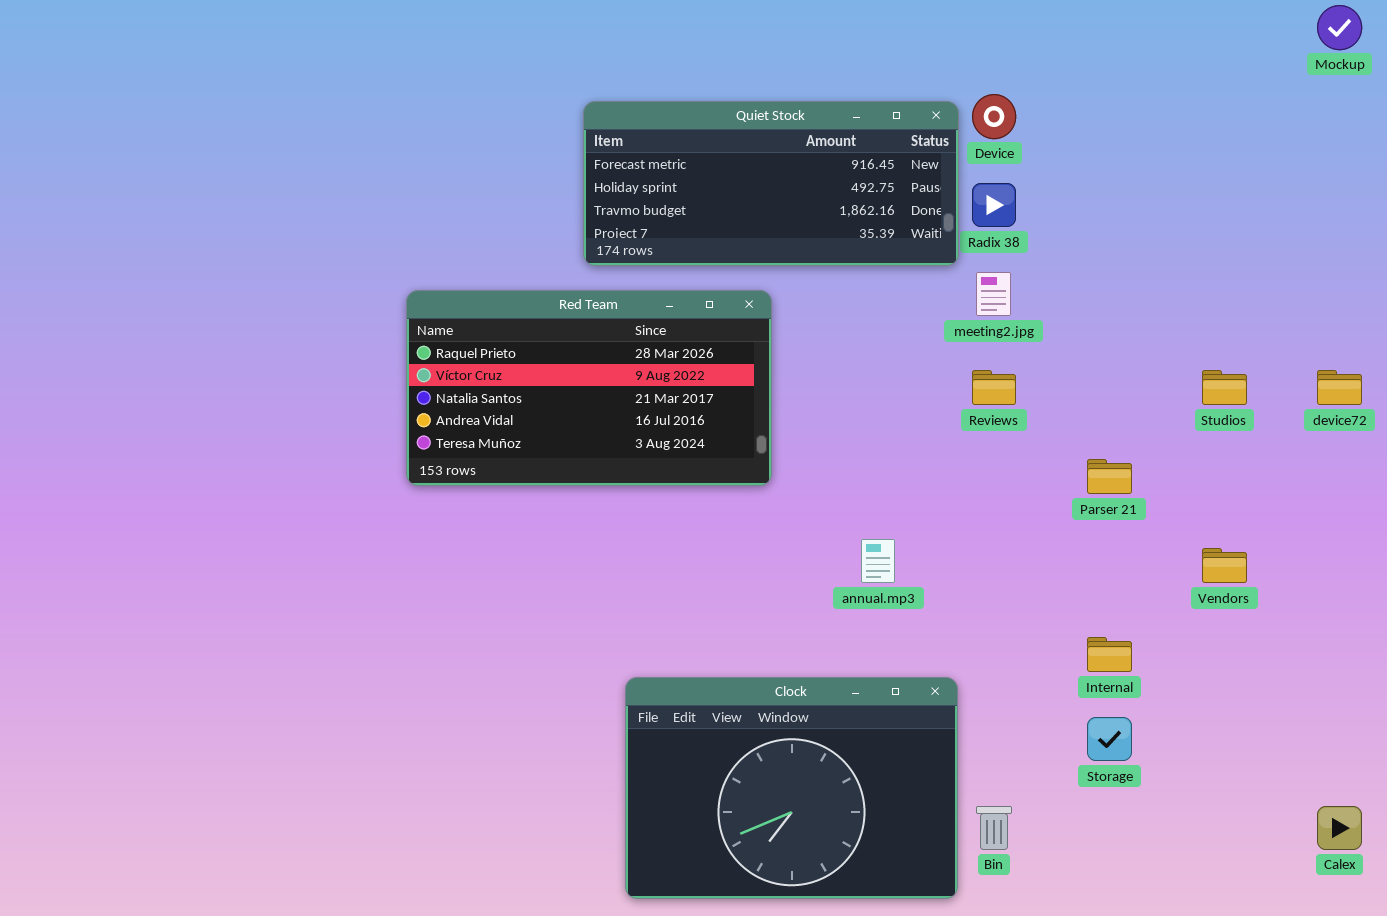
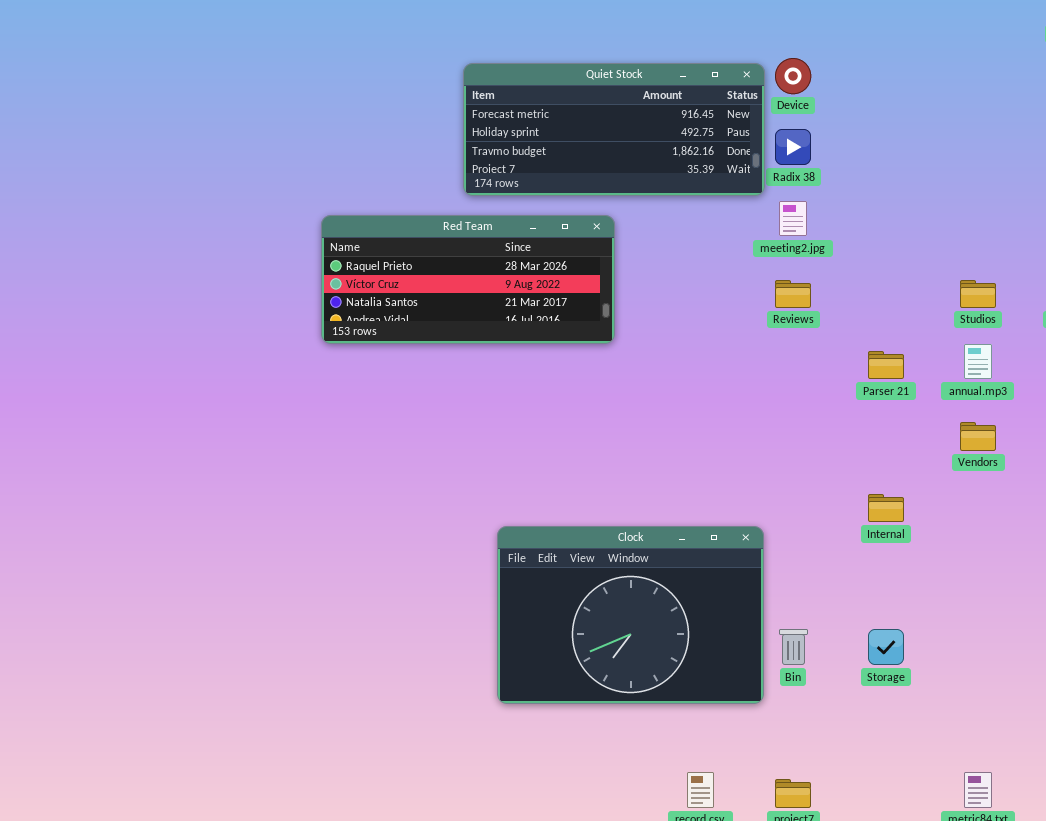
Red Team: [406,290,772,486] -> [321,215,615,344], resized
annual.mp3: [861,539,895,583] -> [964,344,992,379], moved
Storage: [1087,717,1132,761] -> [868,629,904,665], moved

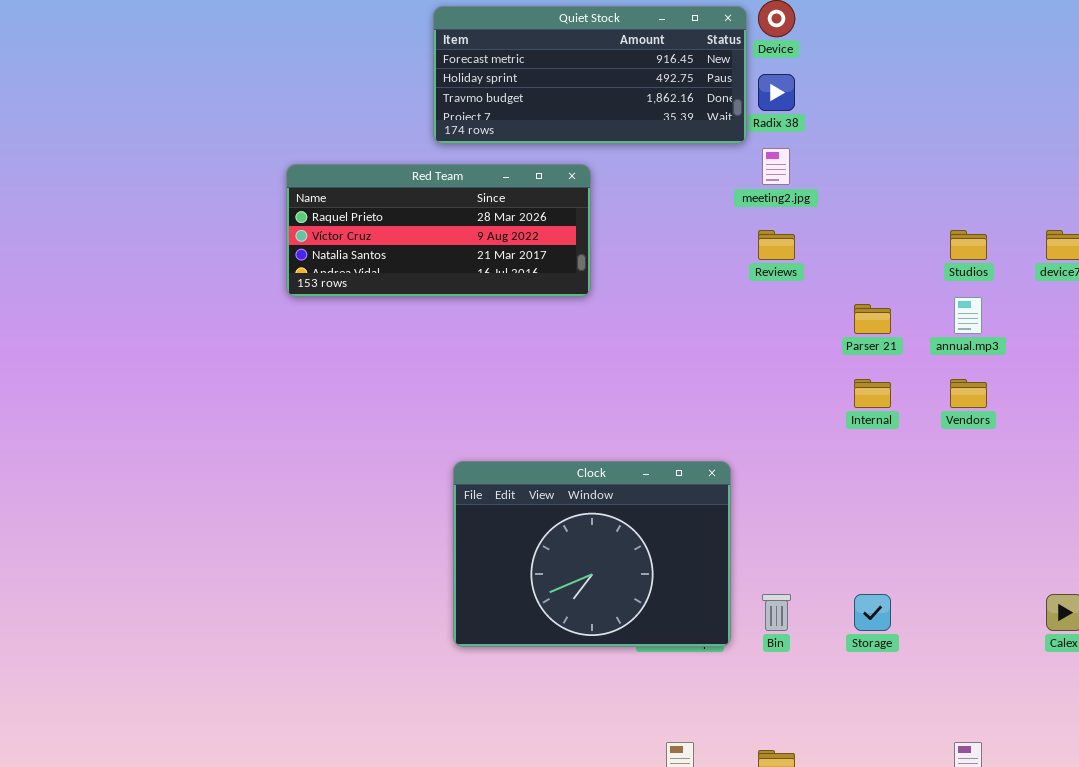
Internal: [868,494,904,522] -> [854,379,891,408], moved
Clock: [497,526,764,704] -> [453,461,731,647], moved

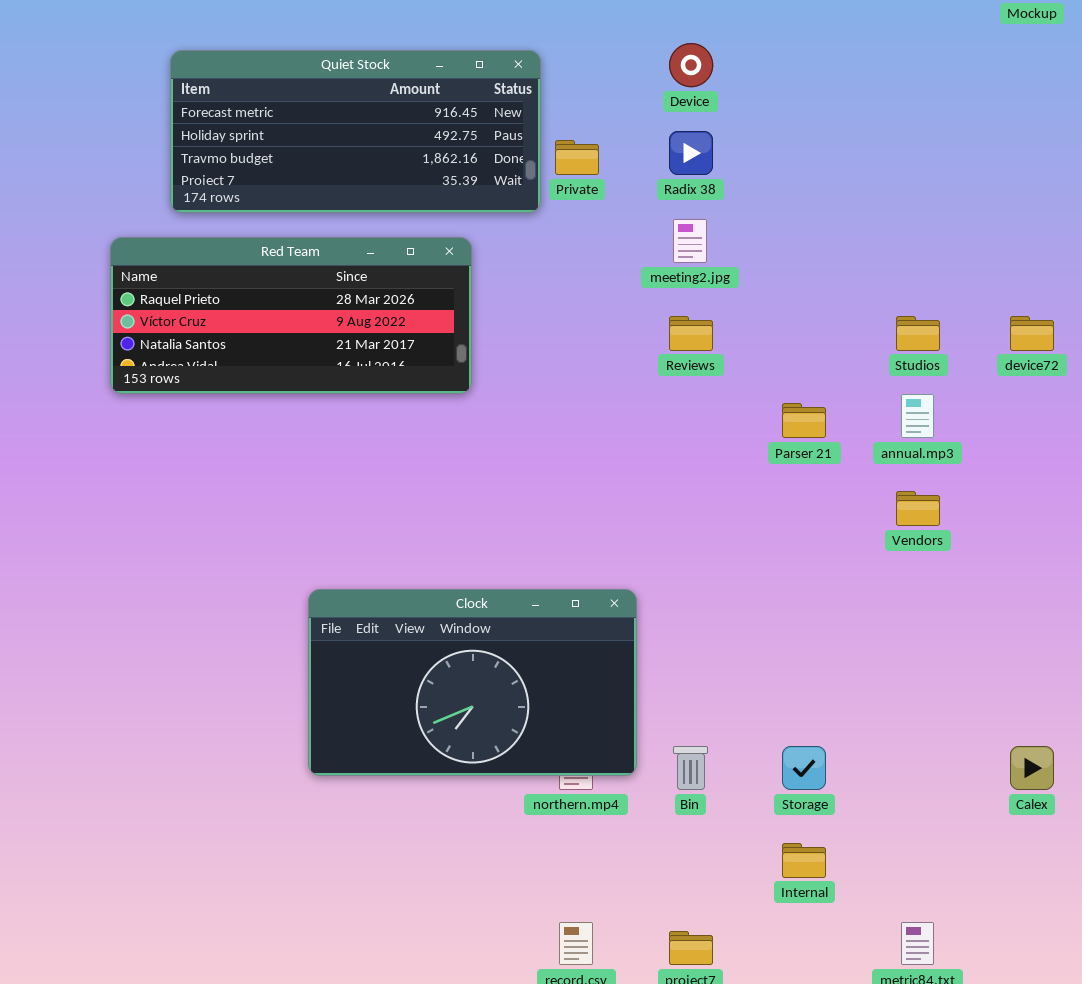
Quiet Stock: [433,6,747,144] -> [170,50,541,213], moved
Internal: [854,379,891,408] -> [782,843,826,878], moved
Clock: [453,461,731,647] -> [308,589,637,776], resized

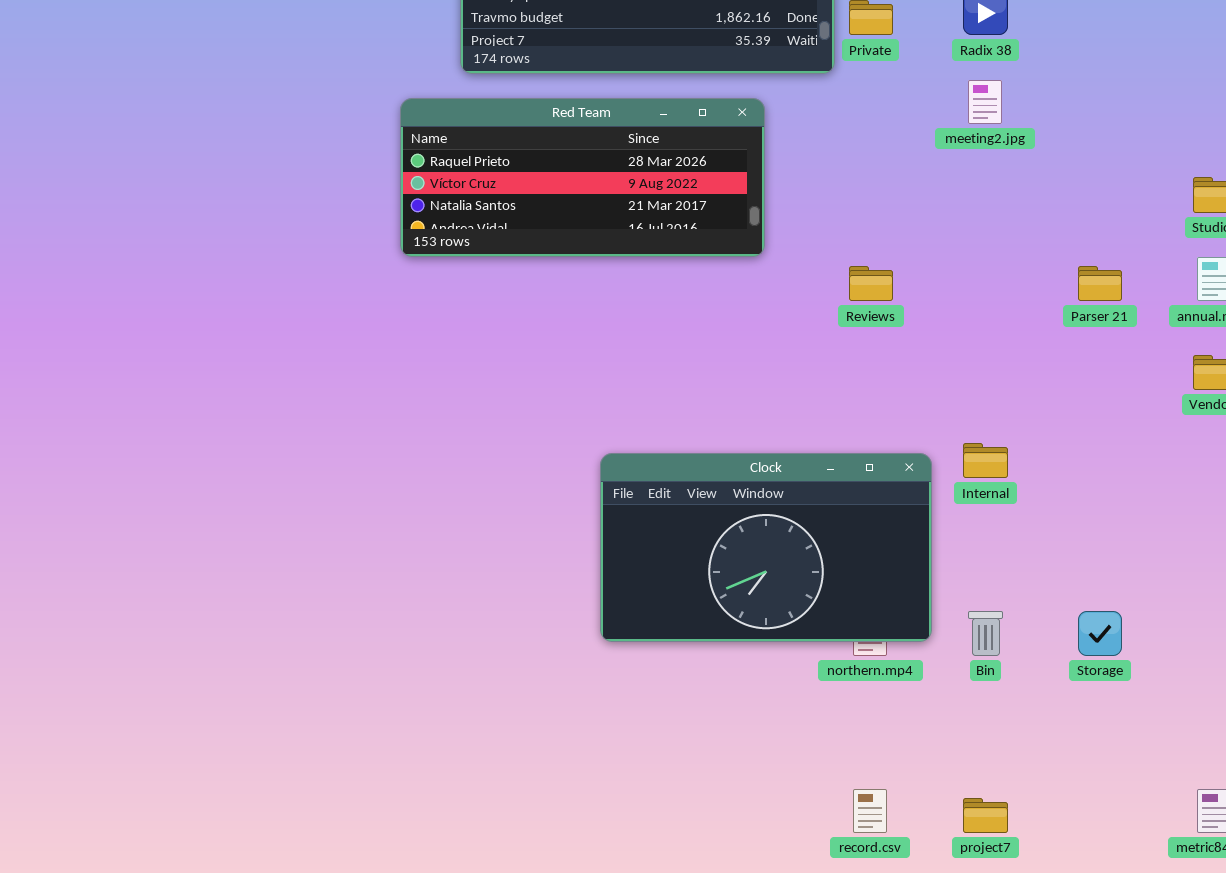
Reviews: [669,316,713,351] -> [849,266,893,301], moved
Internal: [782,843,826,878] -> [963,443,1008,478], moved

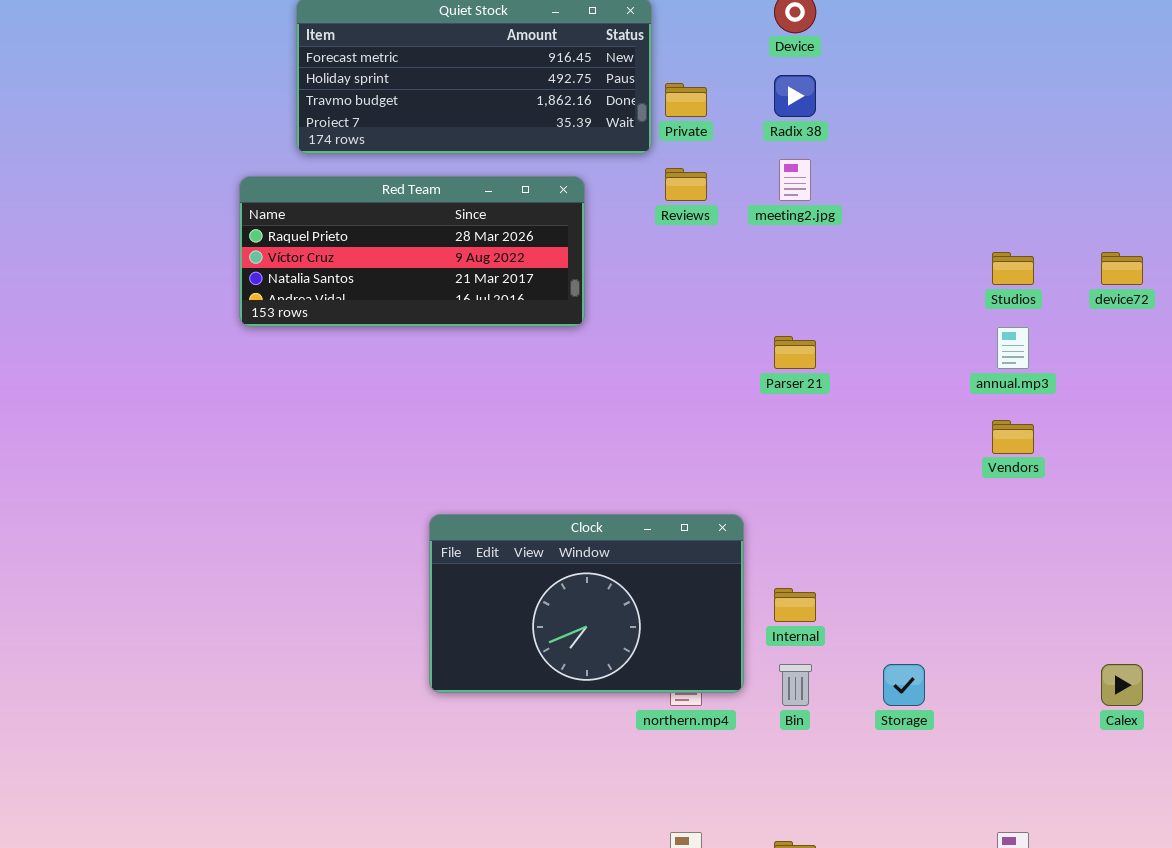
Reviews: [849,266,893,301] -> [665,168,707,201], moved
Parser 21: [1078,266,1122,301] -> [774,336,816,369], moved
Internal: [963,443,1008,478] -> [774,588,816,622], moved

